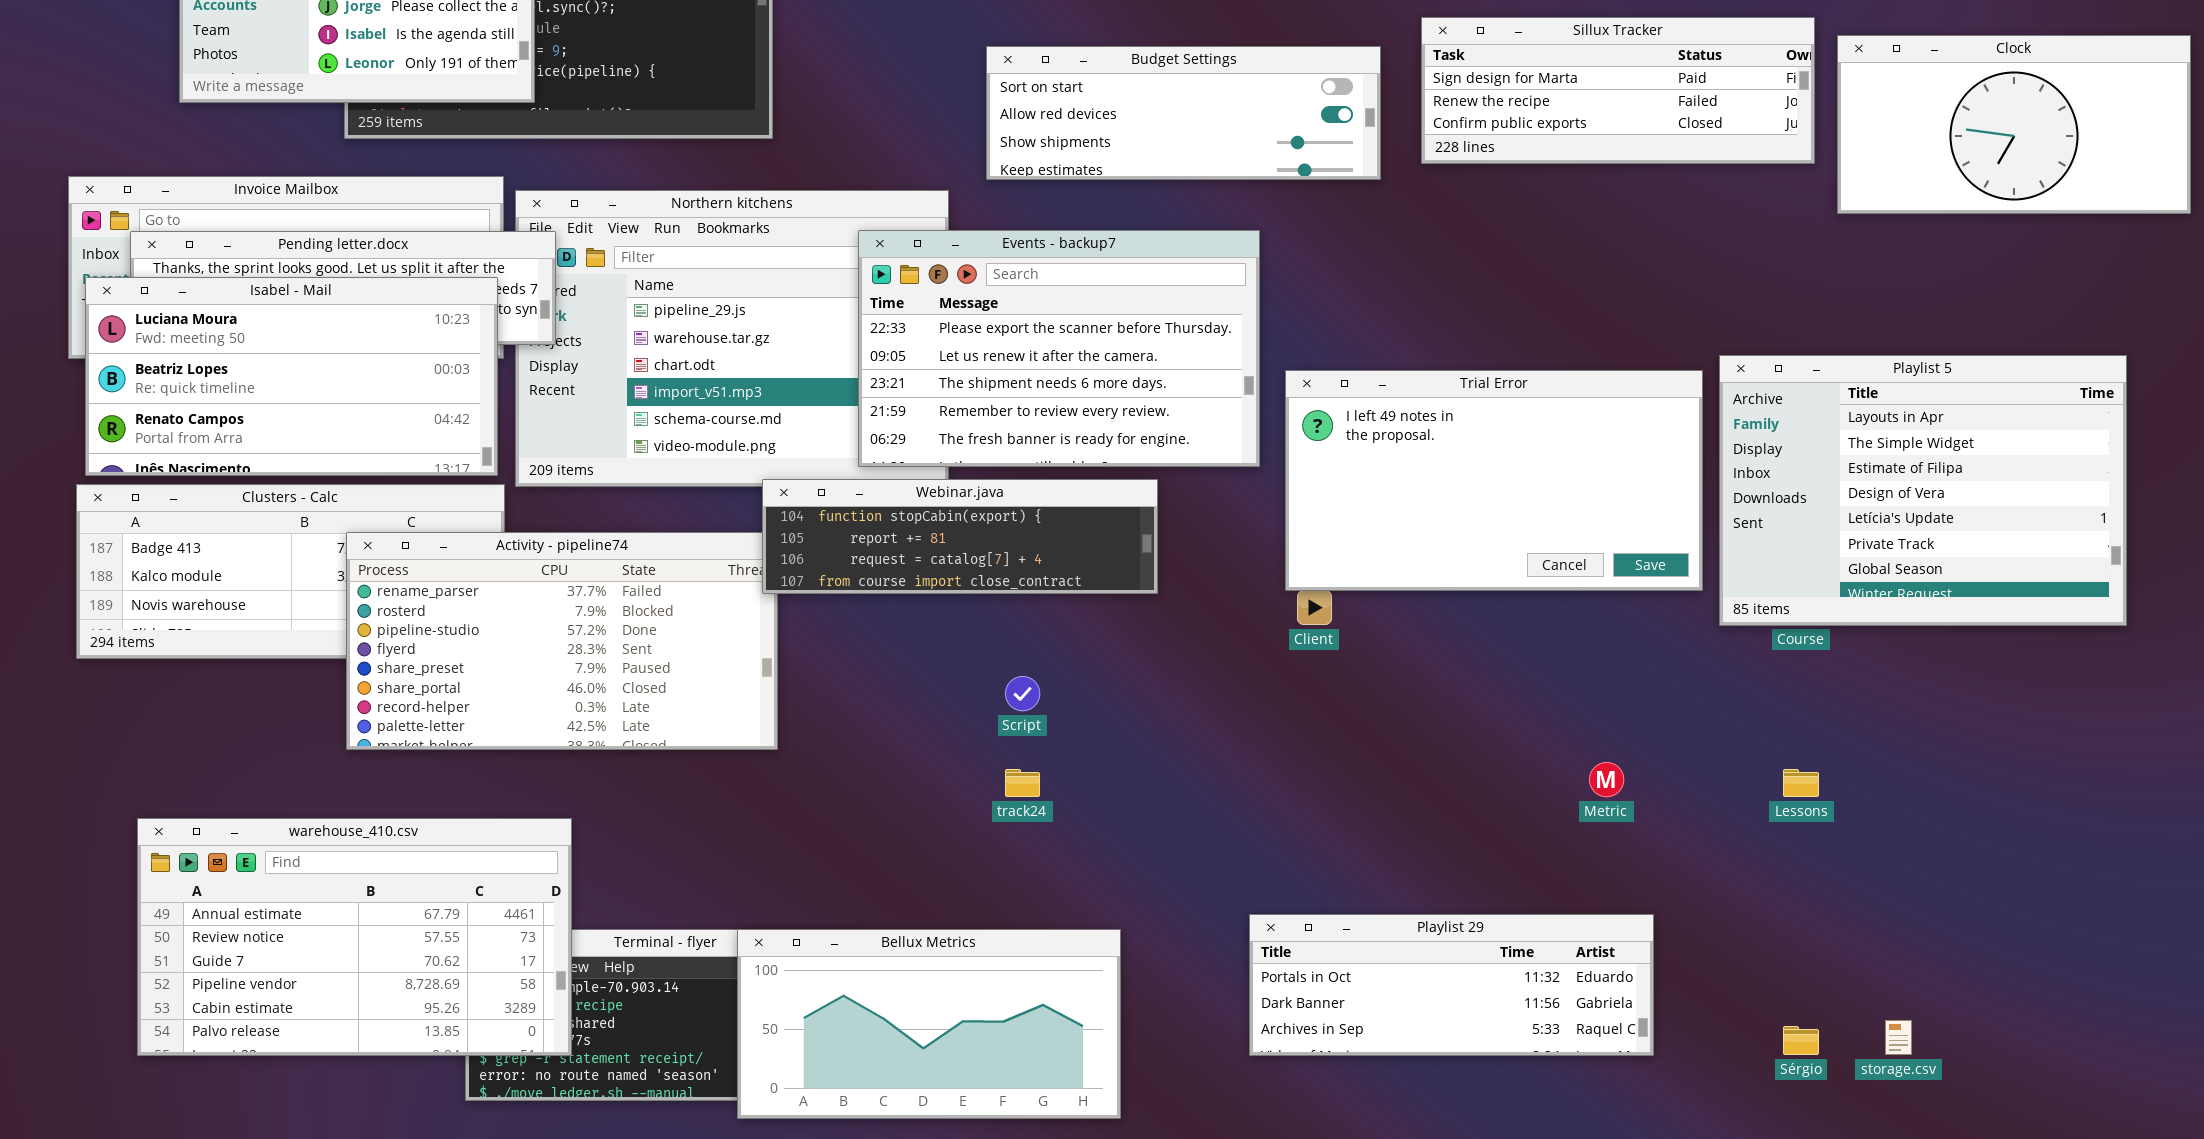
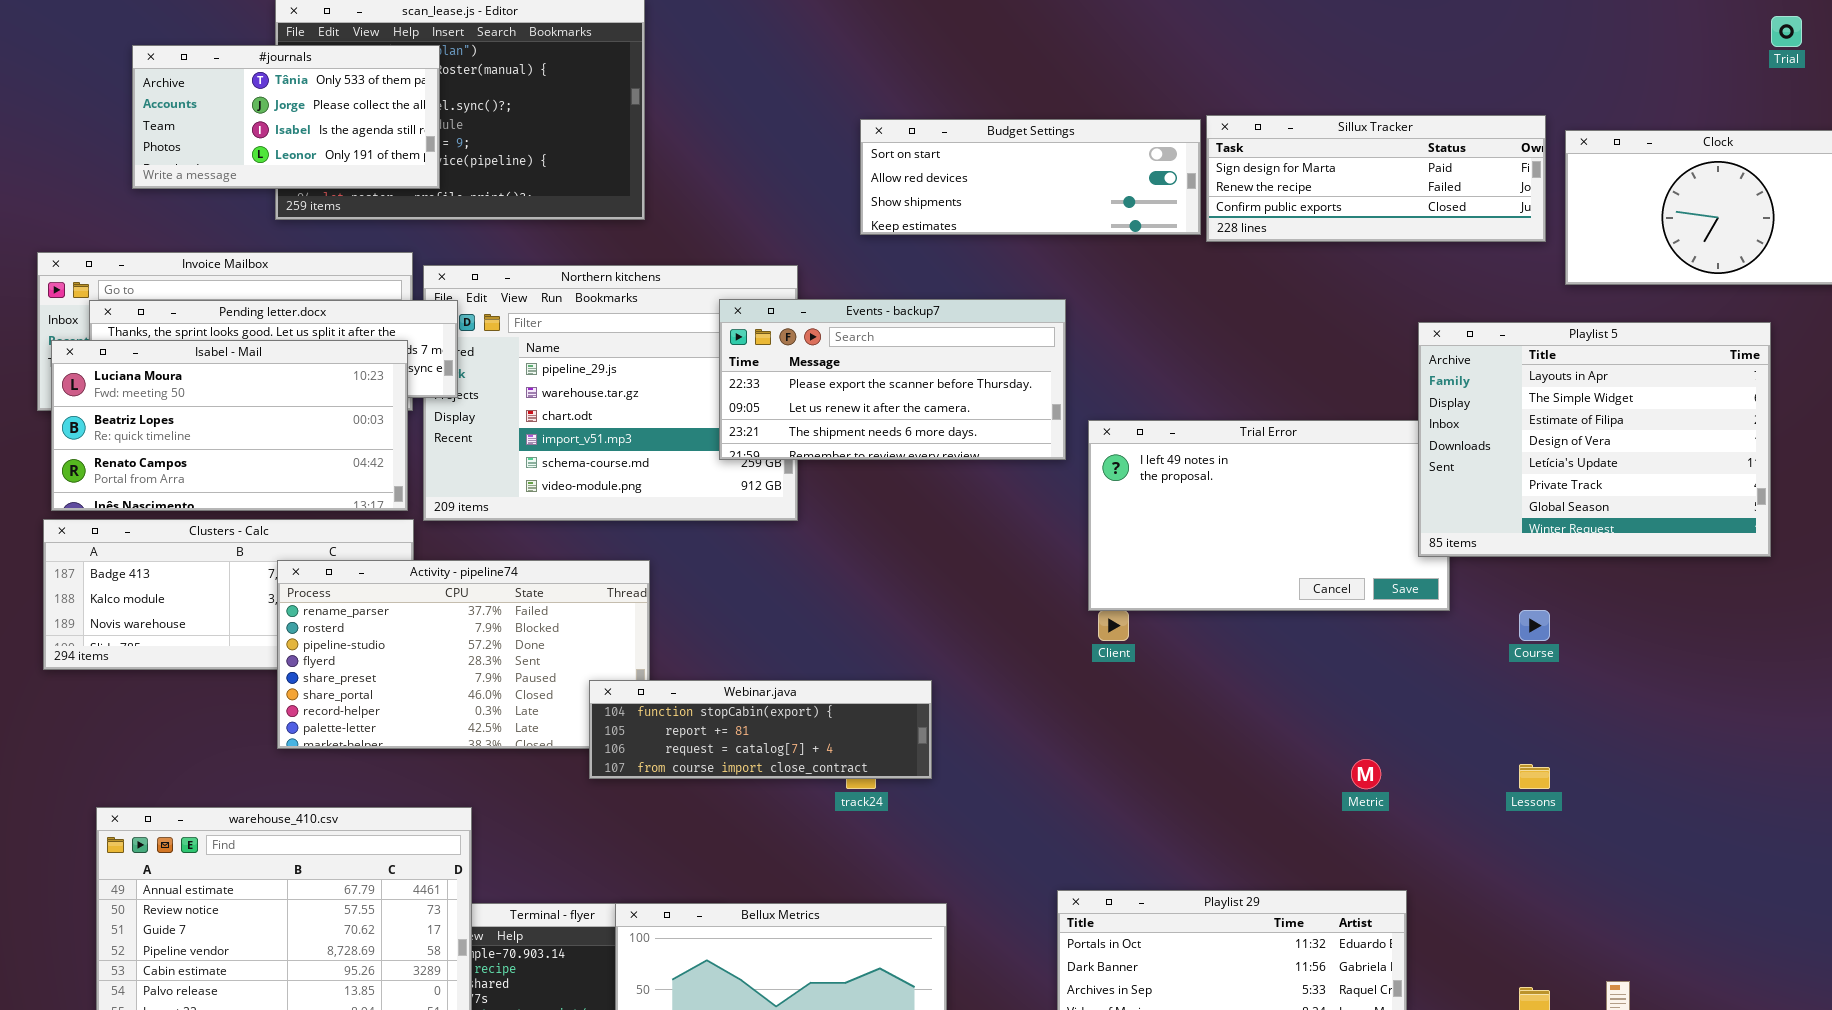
Budget Settings: [986,46,1381,180] -> [860,119,1201,235], moved
Events - backup7: [858,230,1260,467] -> [719,299,1066,460], resized
Playlist 5: [1719,355,2127,626] -> [1418,322,1771,557], moved
Webinar.java: [762,479,1158,594] -> [589,680,932,779], moved

